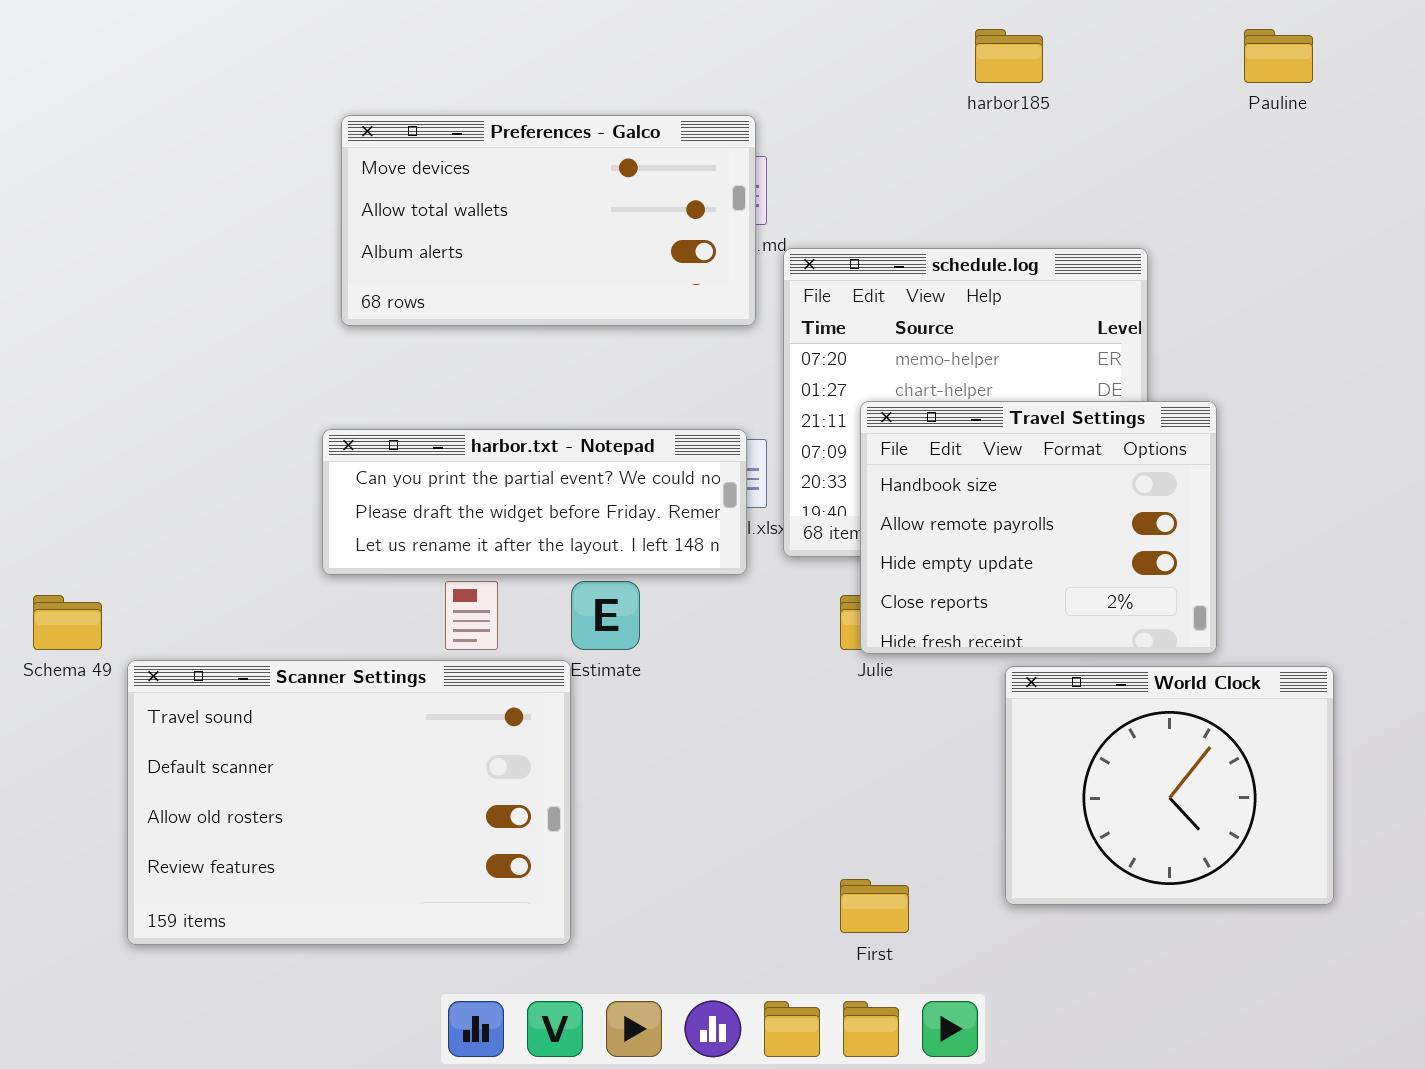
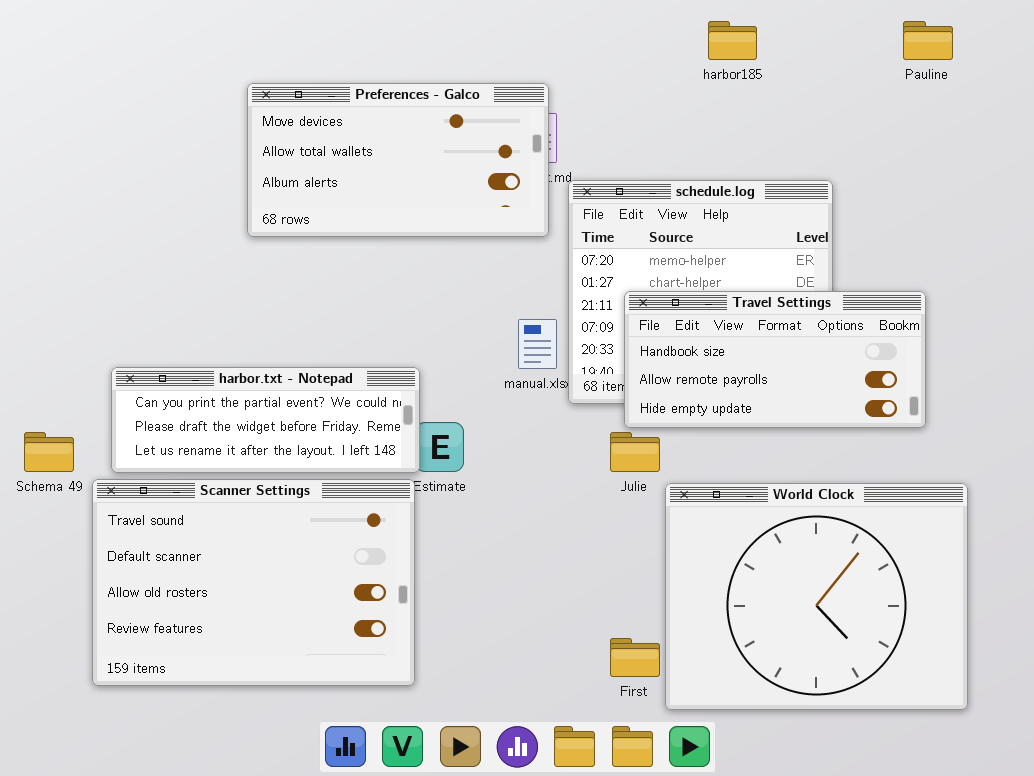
Travel Settings: [860,401,1217,654] -> [624,291,926,428], resized
harbor.txt - Notepad: [322,429,747,575] -> [111,367,420,473], moved
World Clock: [1005,666,1334,905] -> [665,483,968,710], resized

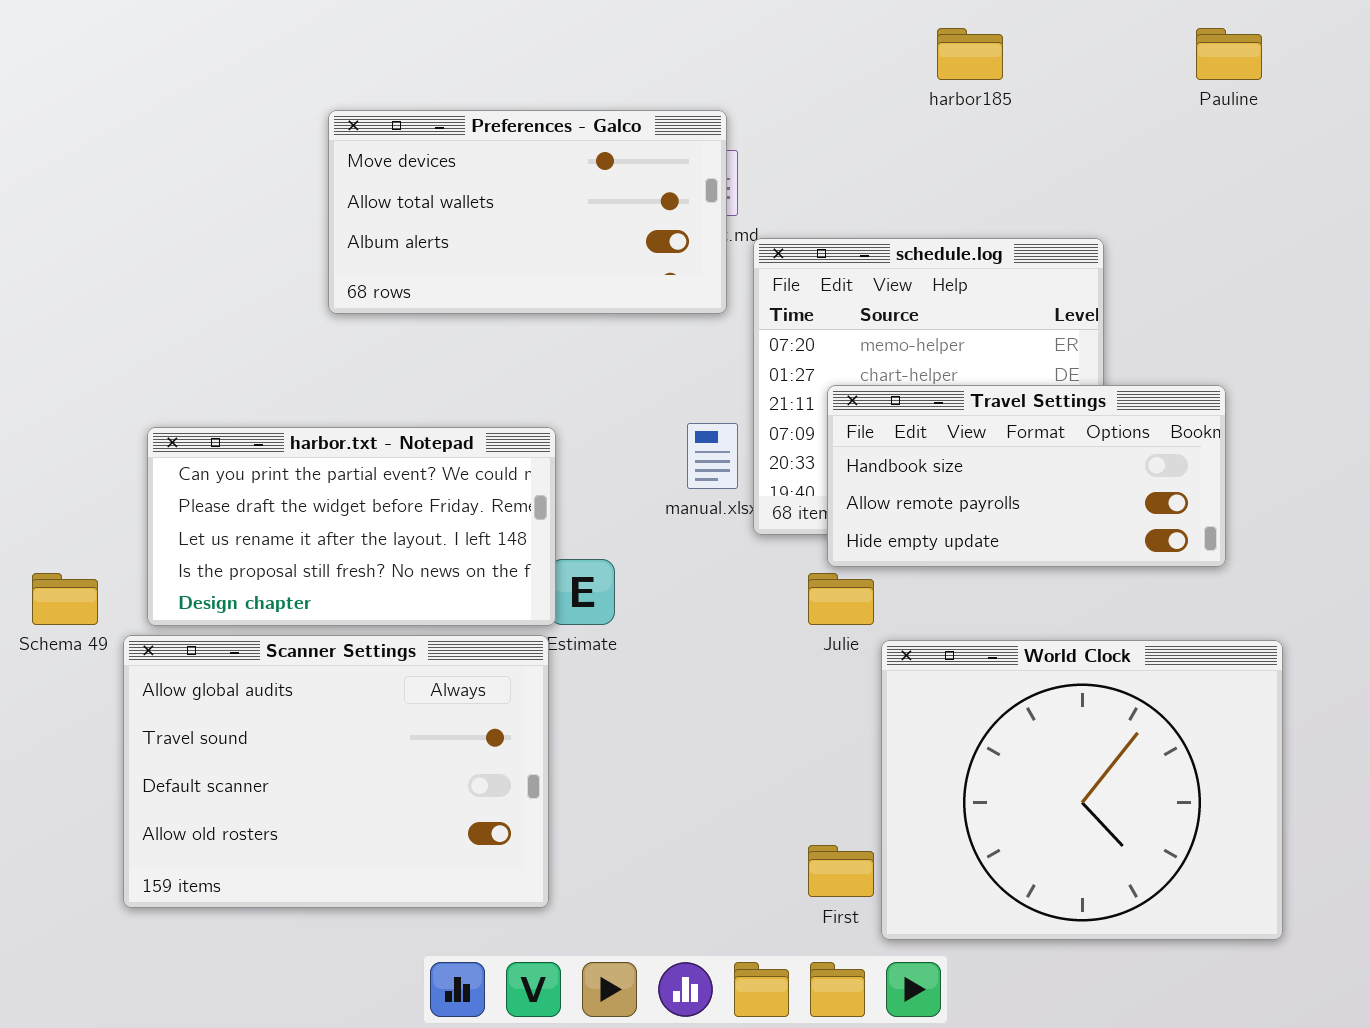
harbor.txt - Notepad: [111,367,420,473] -> [147,427,556,626], resized
Scanner Settings: [92,479,415,686] -> [123,635,549,908], scrolled up 1 row

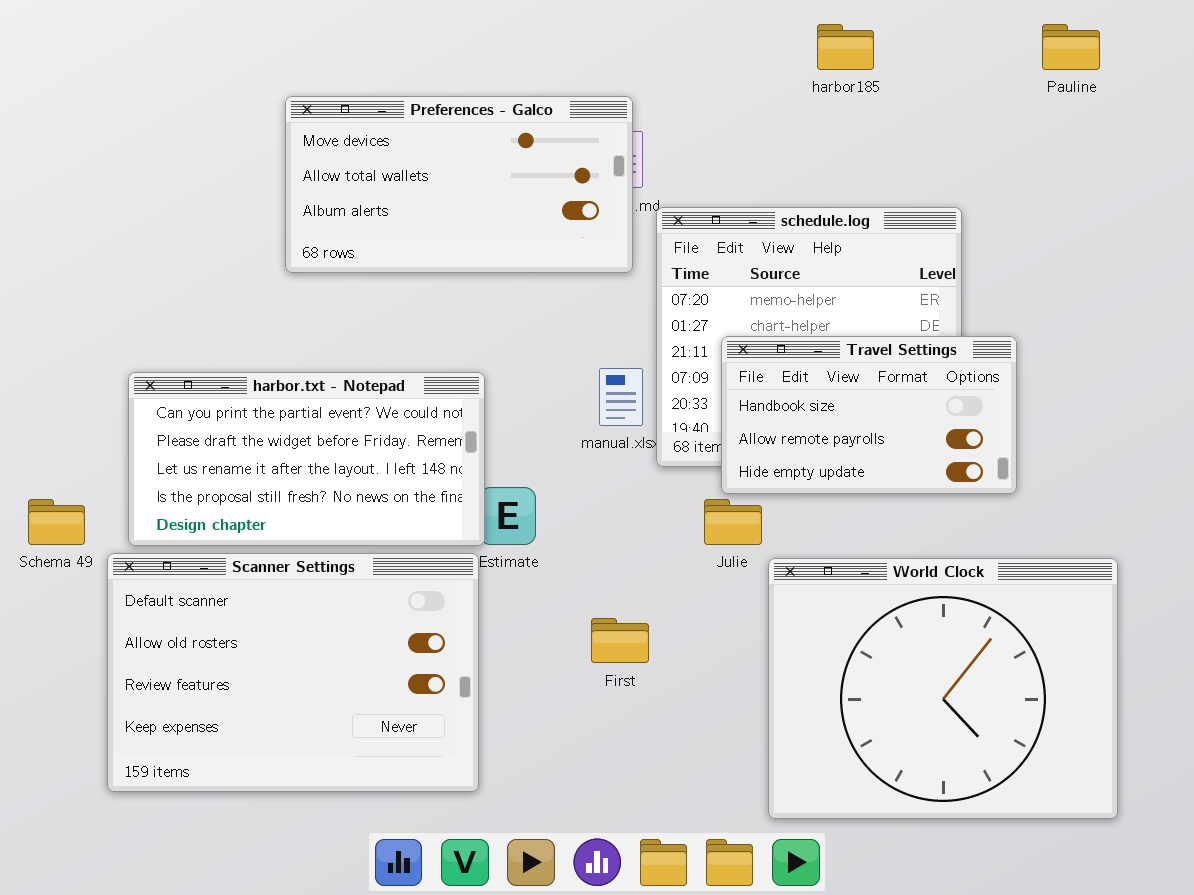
Travel Settings: [827,385,1226,567] -> [721,336,1017,494], resized
Scanner Settings: [123,635,549,908] -> [107,553,479,792], scrolled down 2 rows
First: [808,845,874,897] -> [591,618,649,663], moved

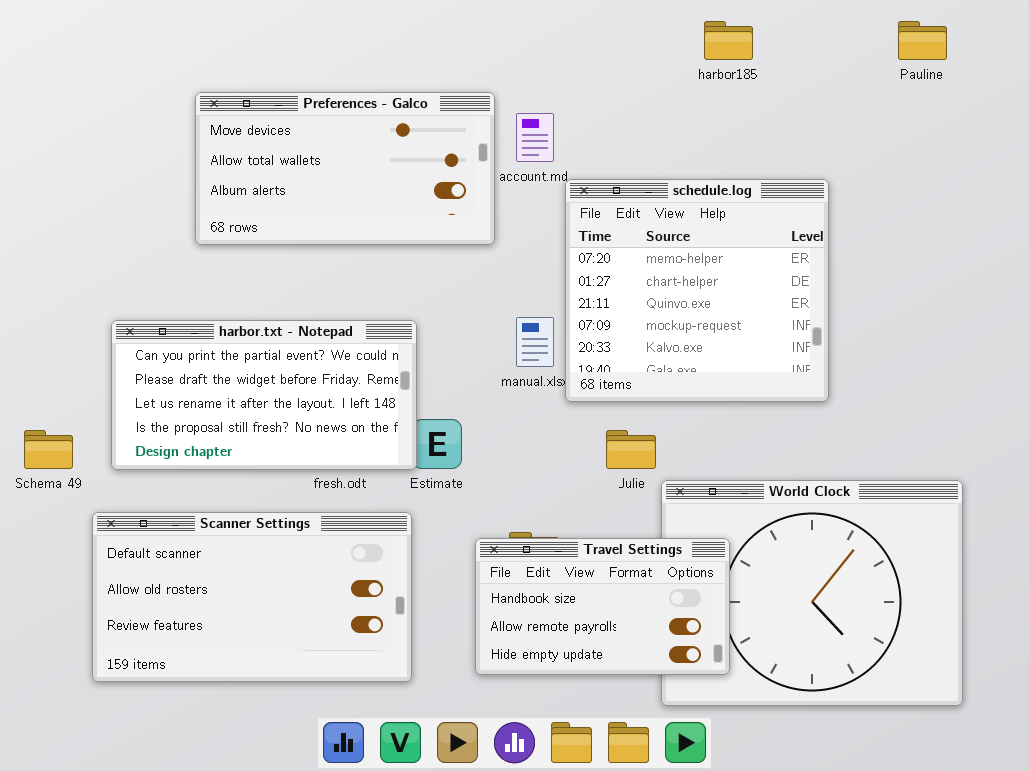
Preferences - Galco: [285,96,633,273] -> [195,92,495,245], moved
Travel Settings: [721,336,1017,494] -> [475,538,730,675], moved
Scanner Settings: [107,553,479,792] -> [92,512,412,682], resized

